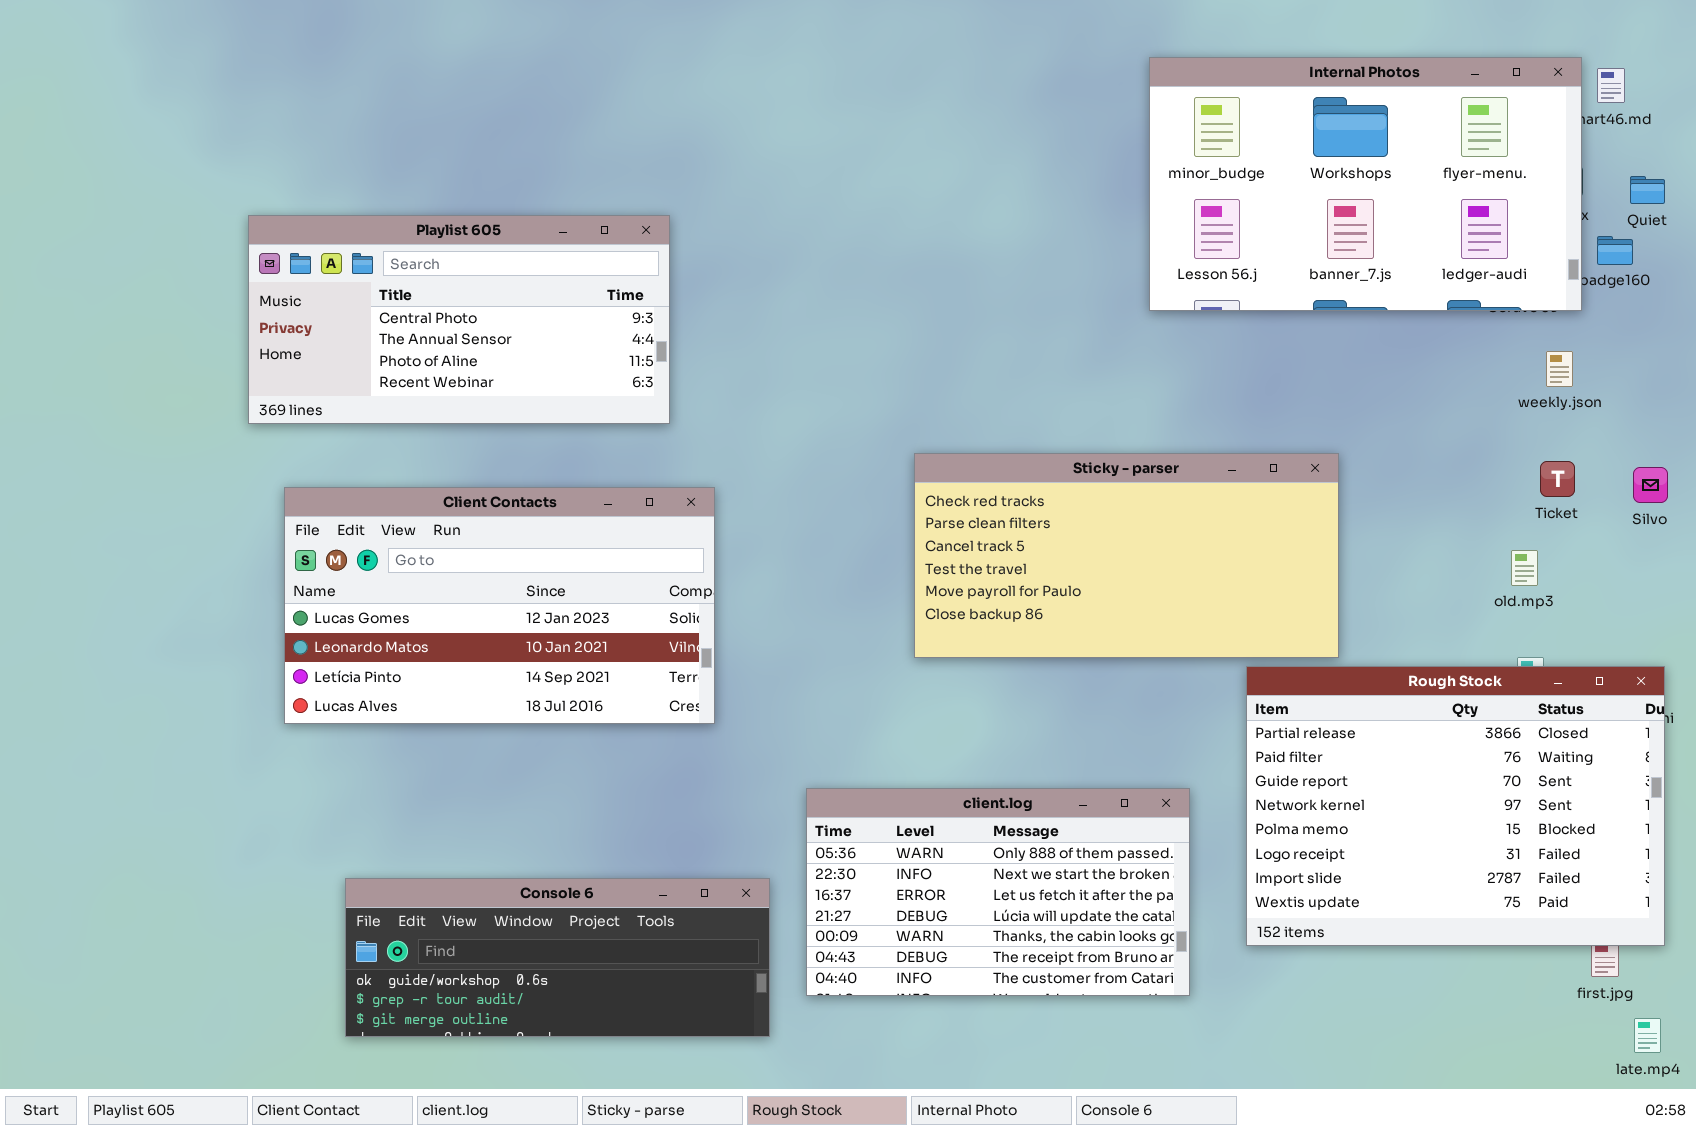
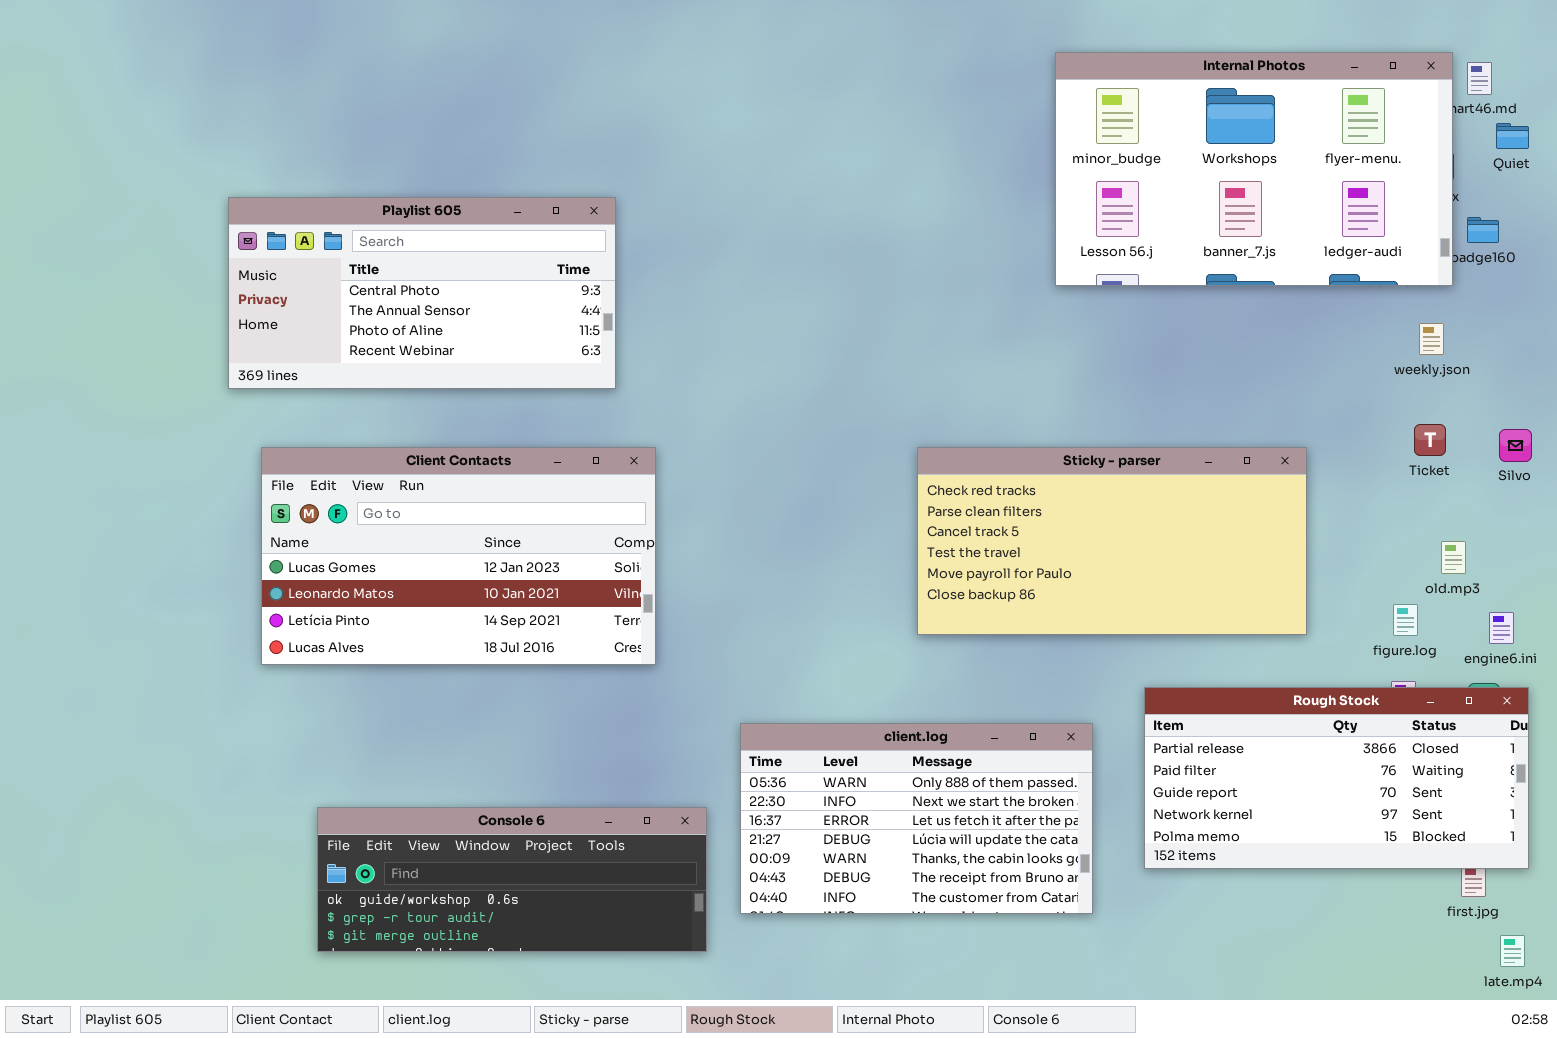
Quiet: [1630,176,1665,204] -> [1496,123,1529,149], moved
Sticky - parser: [914,453,1339,658] -> [917,447,1307,635], moved
old.mp3: [1511,550,1538,586] -> [1441,541,1466,574], moved
Rough Stock: [1246,666,1665,946] -> [1144,687,1529,869], resized

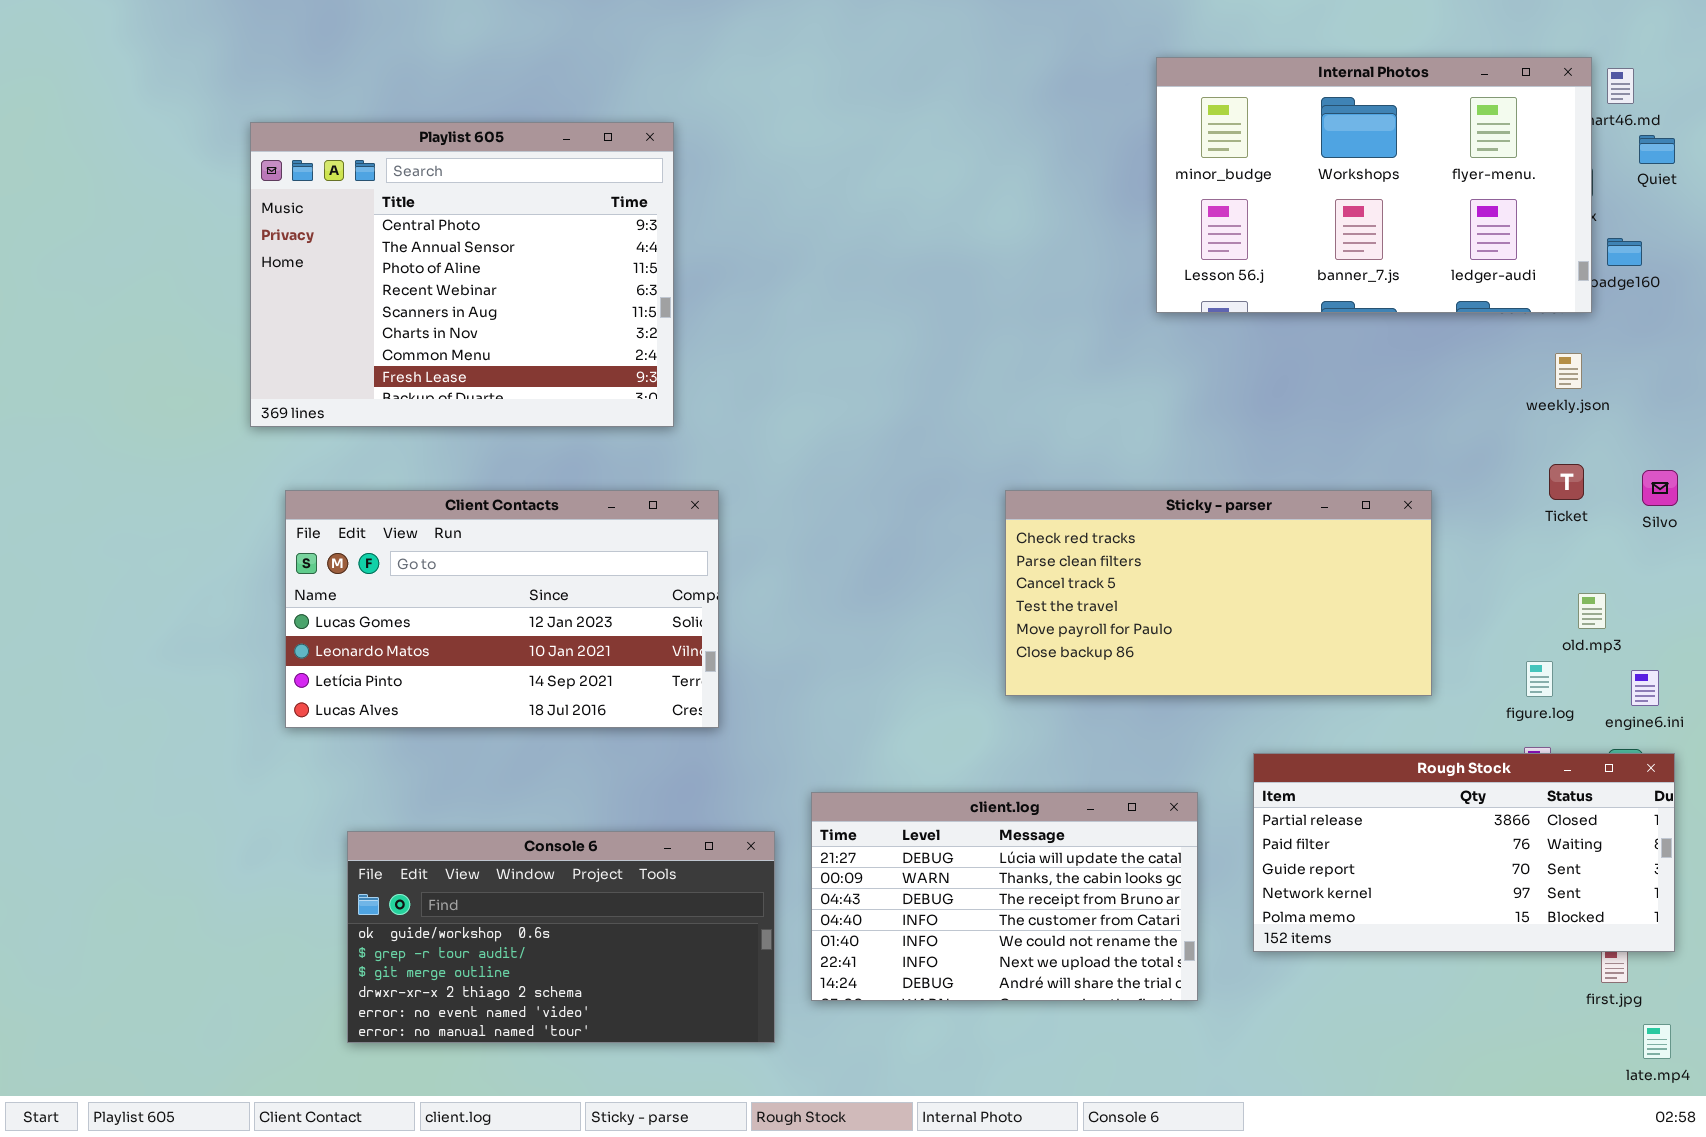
Playlist 605: [228,197,616,389] -> [250,122,674,427], resized
client.log: [740,723,1093,914] -> [811,792,1198,1001], scrolled down 3 rows
Console 6: [317,807,707,952] -> [347,831,775,1043], resized

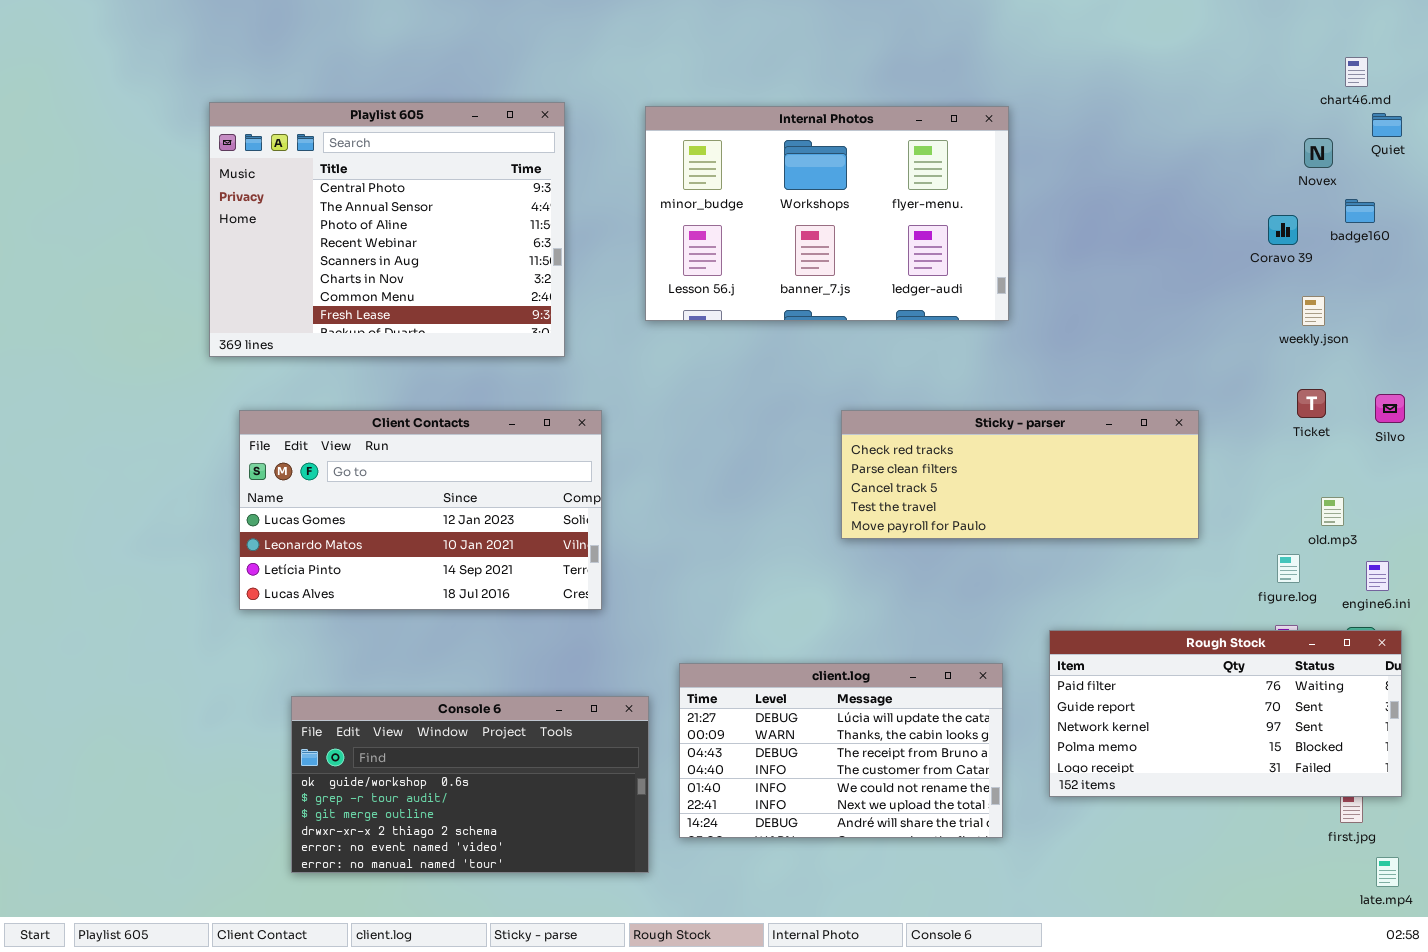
Internal Photos: [1156,57,1592,313] -> [645,106,1009,321], moved
Sticky - parser: [1005,490,1432,696] -> [841,410,1199,539], resized
Rough Stock: [1253,753,1675,952] -> [1049,630,1402,797], scrolled down 1 row

